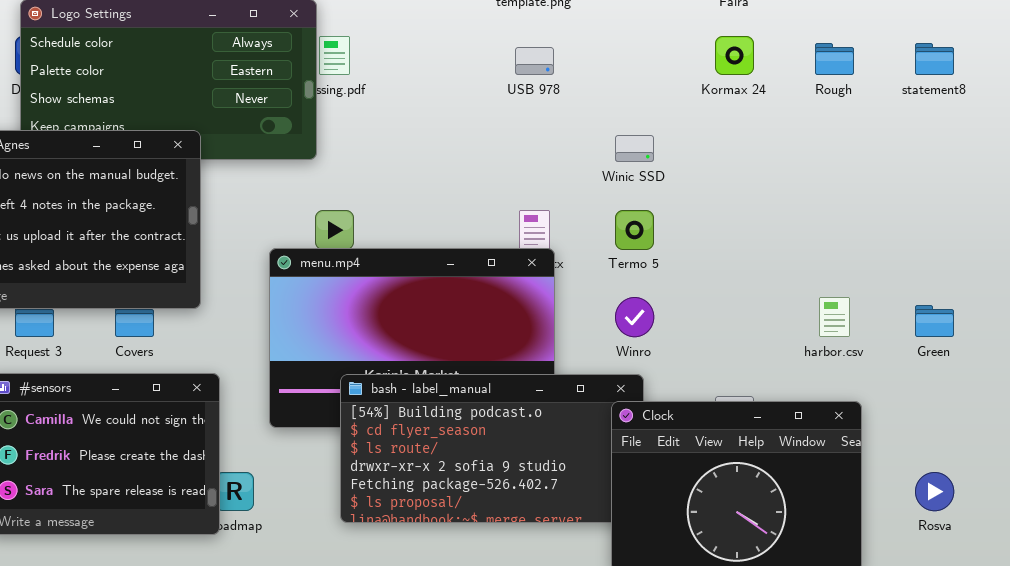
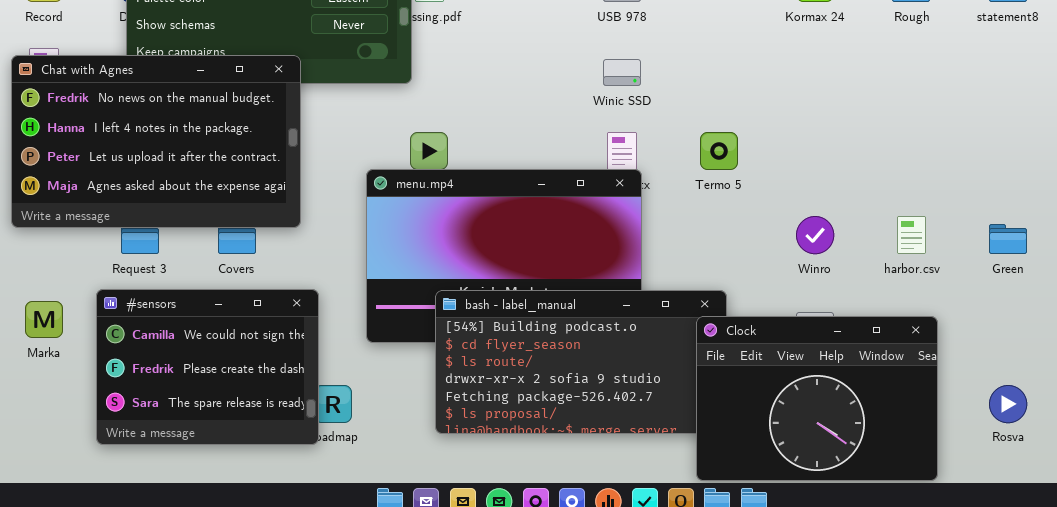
Winic SSD: [615,135,654,162] -> [603,59,641,86], moved
Winro: [615,297,654,337] -> [796,216,834,254], moved

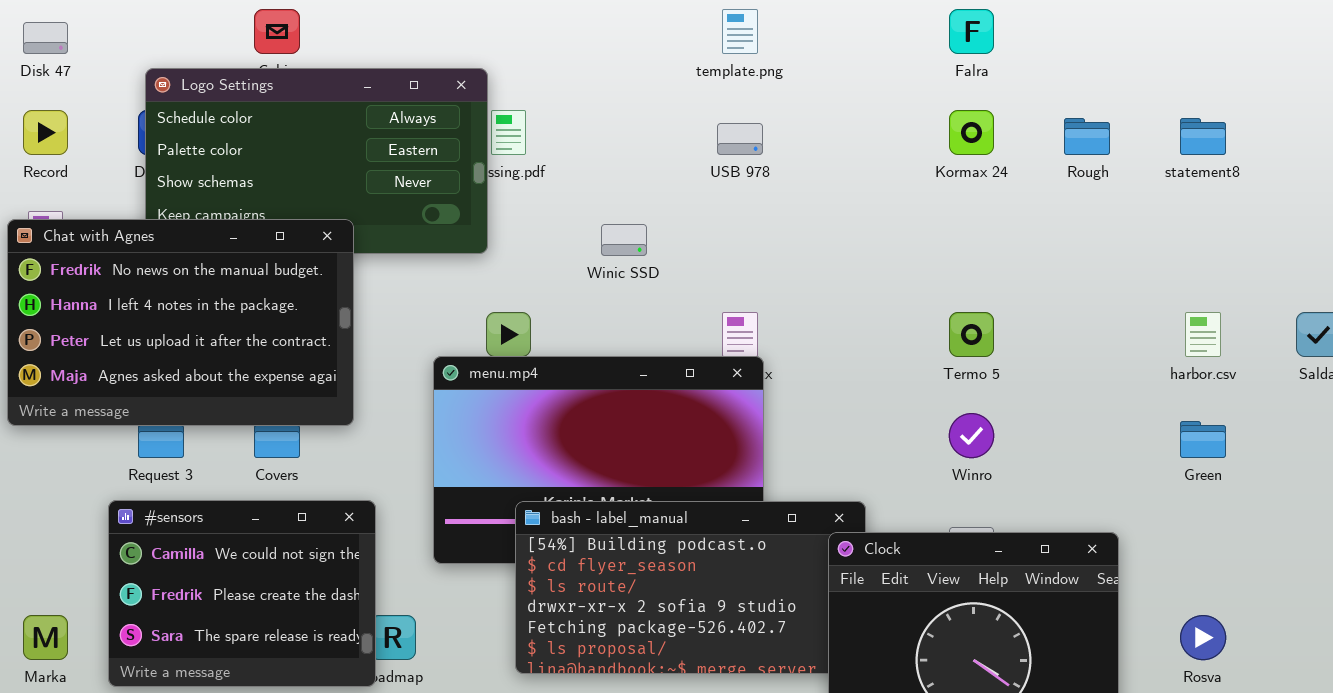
Winic SSD: [603,59,641,86] -> [601,224,647,256], moved
Termo 5: [700,132,738,170] -> [949,312,994,357], moved
harbor.csv: [897,216,926,254] -> [1185,312,1221,357], moved
Marka: [25,301,63,338] -> [23,615,68,660], moved

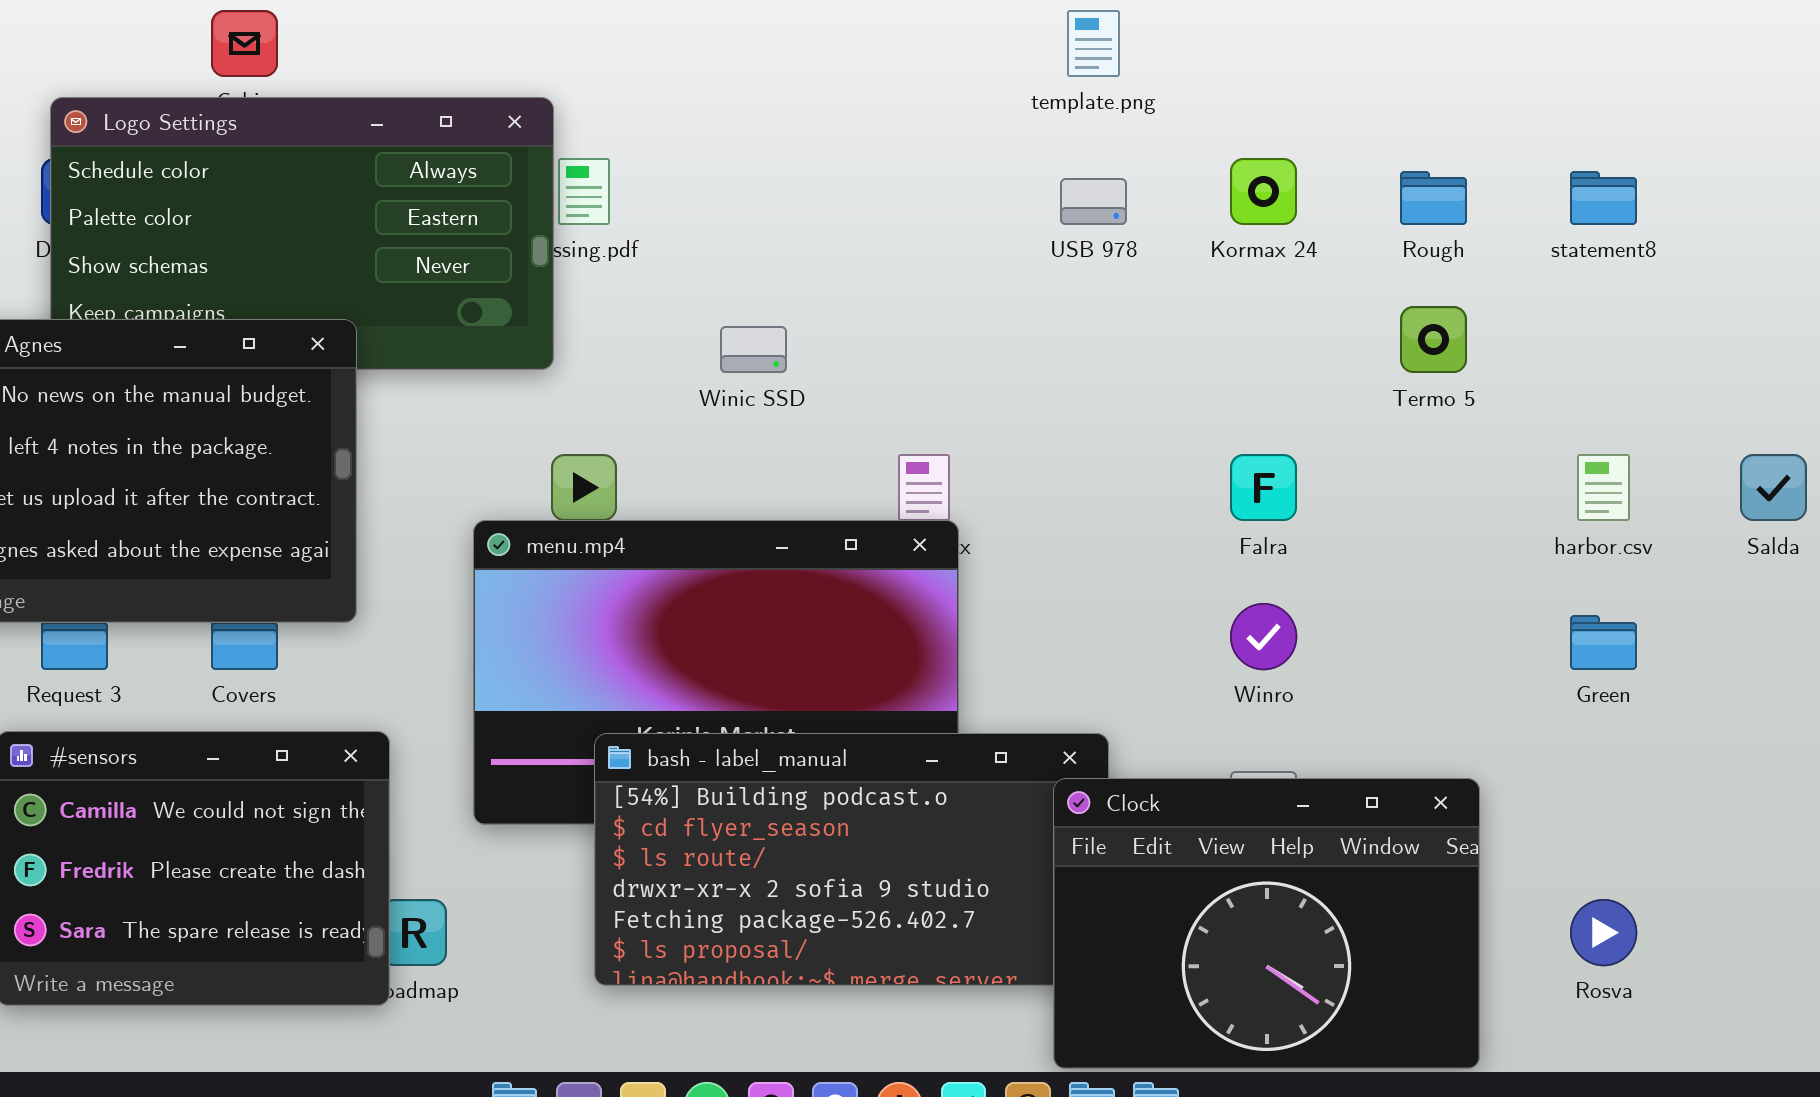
template.png: [722,9,758,54] -> [1067,10,1120,77], moved
Falra: [949,9,994,54] -> [1230,454,1297,521], moved
USB 978: [717,123,763,155] -> [1060,178,1127,225], moved
Termo 5: [949,312,994,357] -> [1400,306,1467,373], moved

